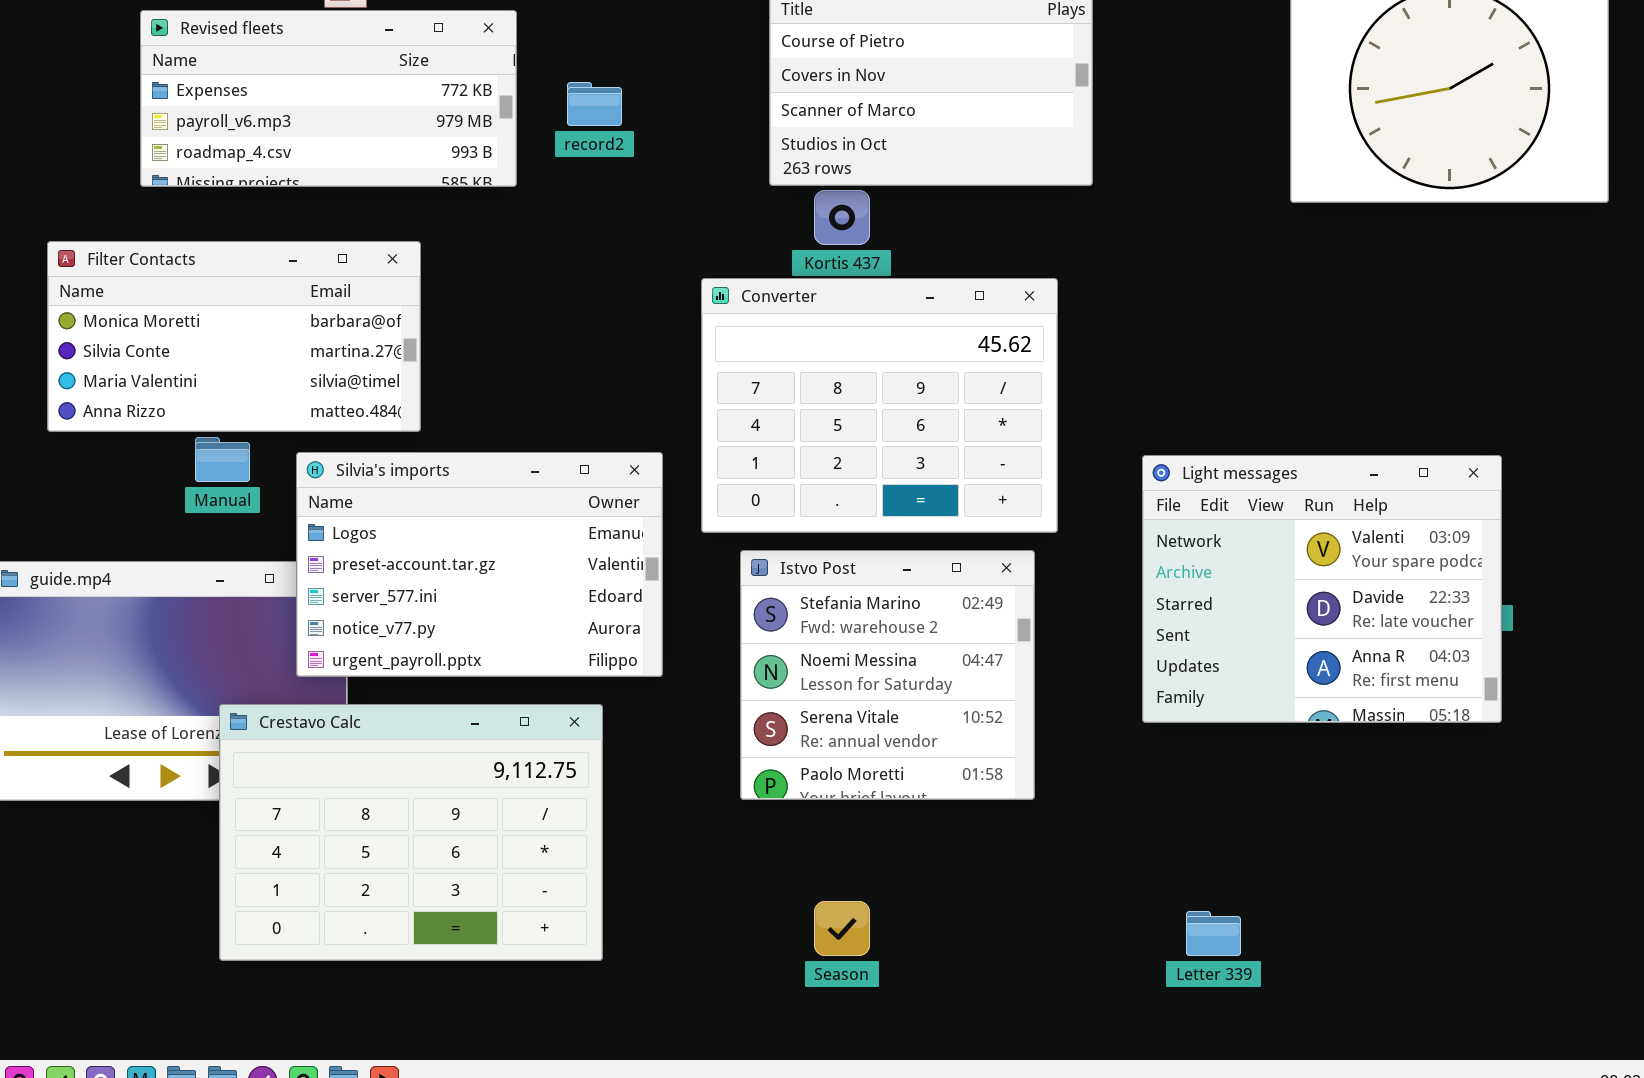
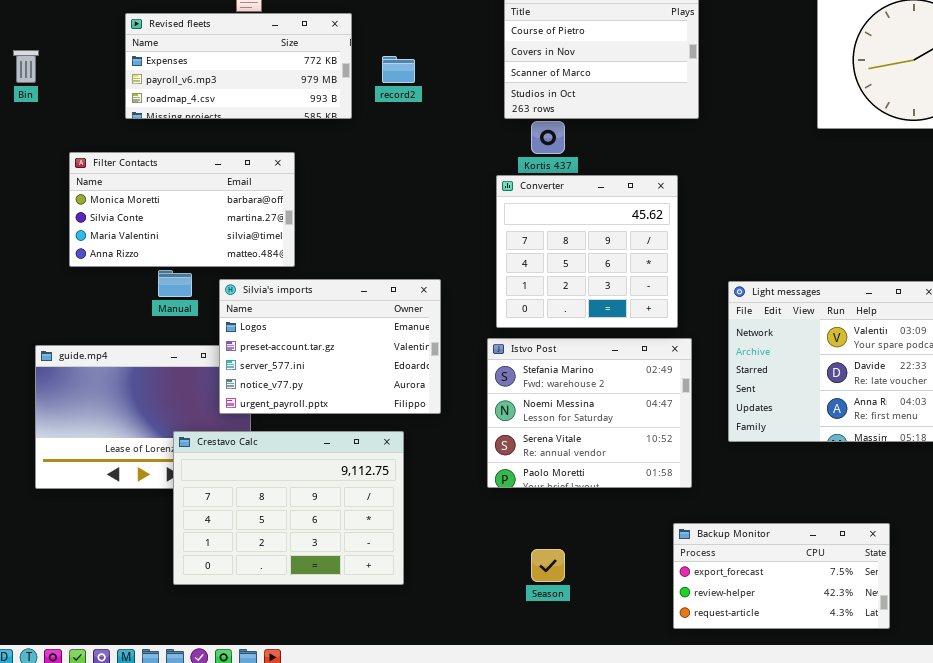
Converter: [701,278,1058,533] -> [496,175,678,328], resized
Istvo Post: [740,550,1035,800] -> [487,338,692,488], resized
Backup Monitor: none -> [673,523,890,629], opened

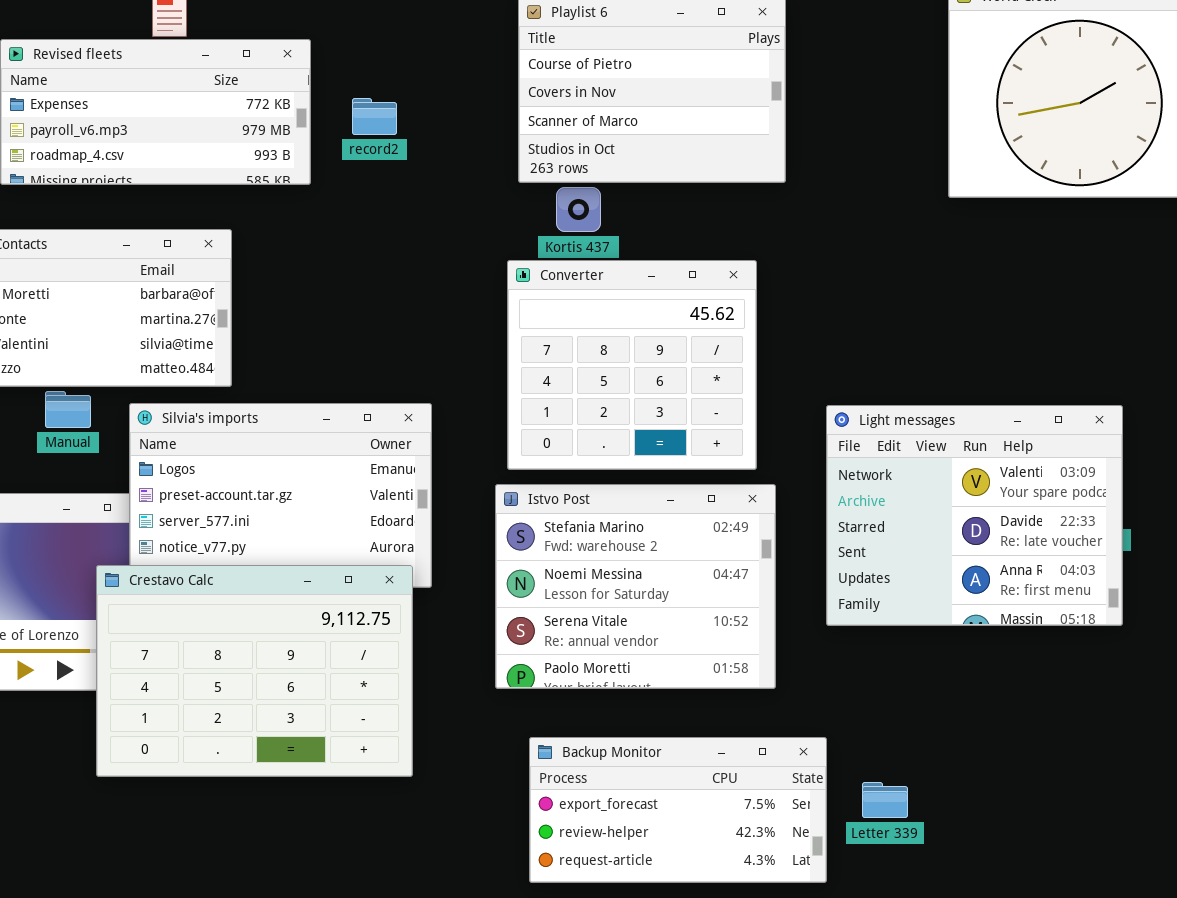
Crestavo Calc: [173,431,404,585] -> [96,565,413,777], moved
Backup Monitor: [673,523,890,629] -> [529,737,827,883], moved

